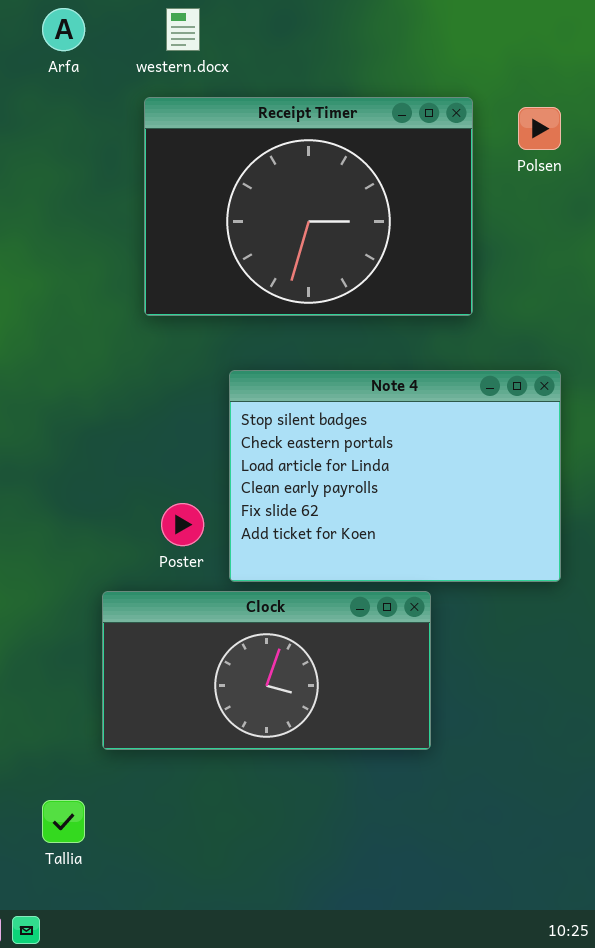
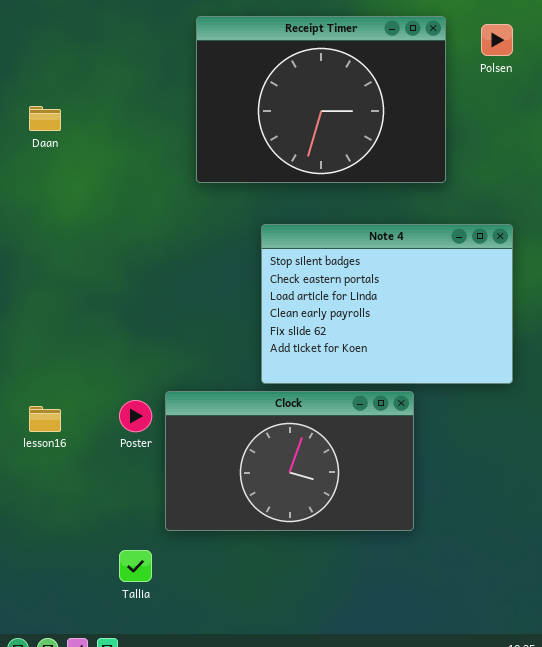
Poster: [161,503,204,546] -> [119,400,152,432], moved
Clock: [102,591,431,750] -> [165,391,414,531], resized

